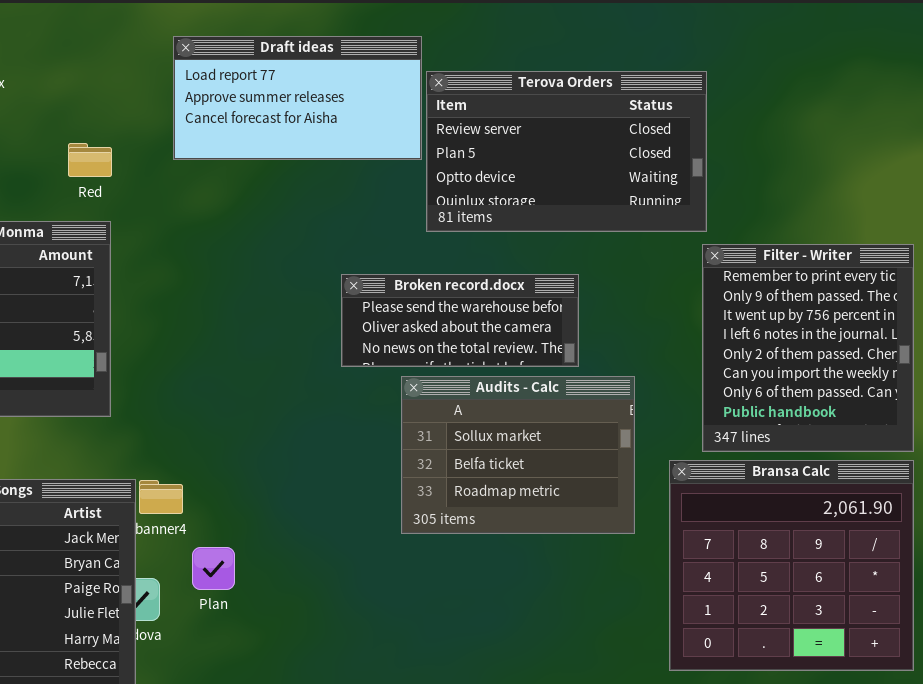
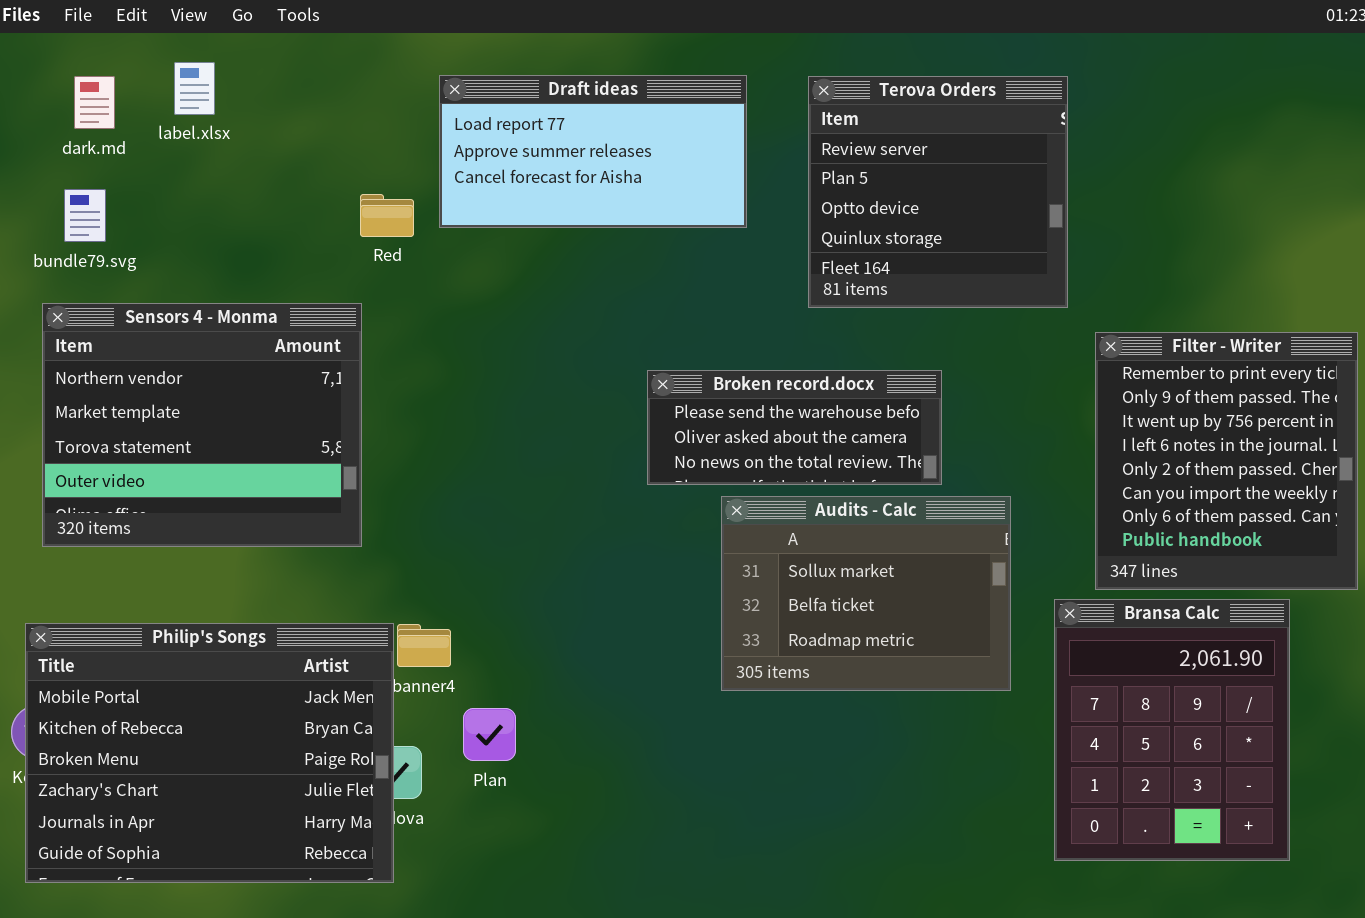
Terova Orders: [426,71,707,232] -> [808,76,1068,308], moved, resized
Red: [68,143,112,177] -> [360,194,414,237], moved
Bransa Calc: [669,460,914,671] -> [1054,599,1290,861], resized

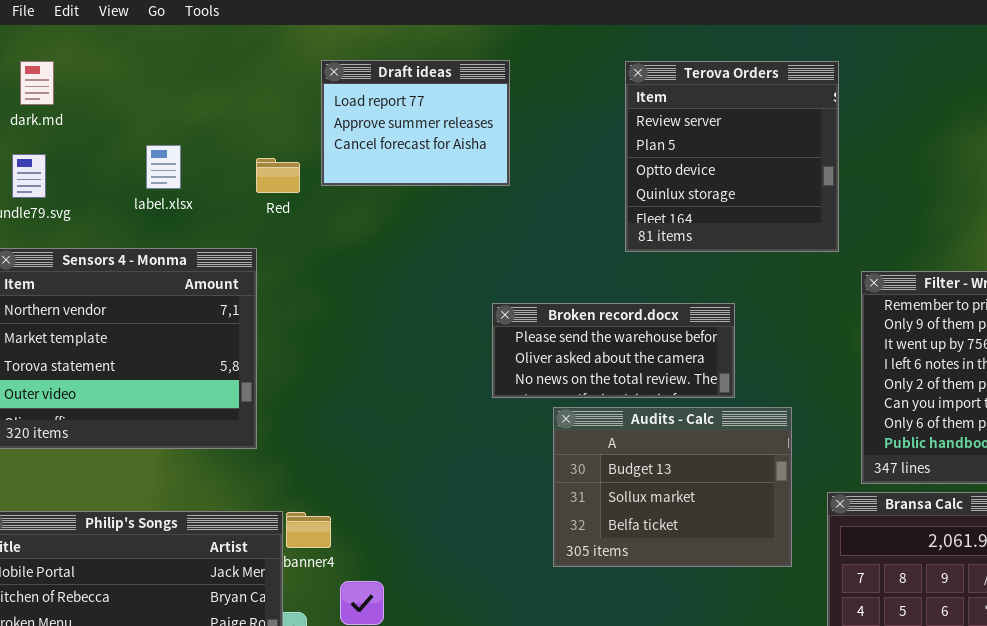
label.xlsx: [174,62,215,115] -> [146,145,181,189], moved
Draft ideas: [439,75,747,228] -> [321,60,510,186], resized
Audits - Calc: [721,496,1011,691] -> [553,407,792,567], scrolled up 1 row

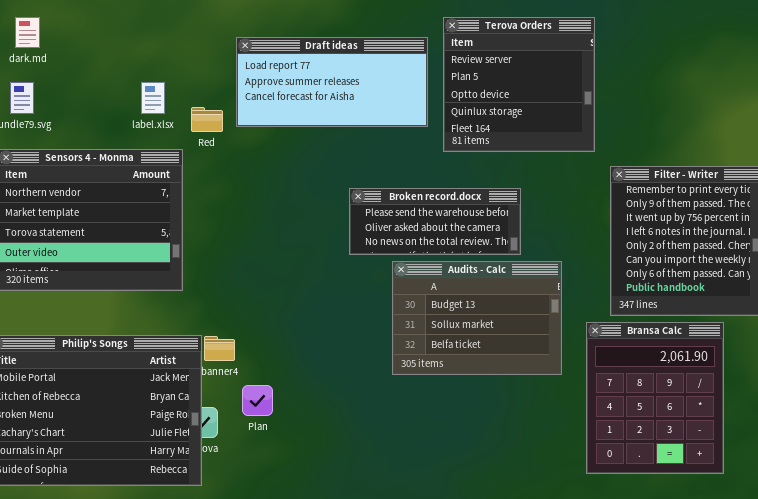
Draft ideas: [321,60,510,186] -> [236,37,428,127], moved, resized
label.xlsx: [146,145,181,189] -> [141,82,165,114], moved
Red: [256,158,300,193] -> [191,107,223,132], moved

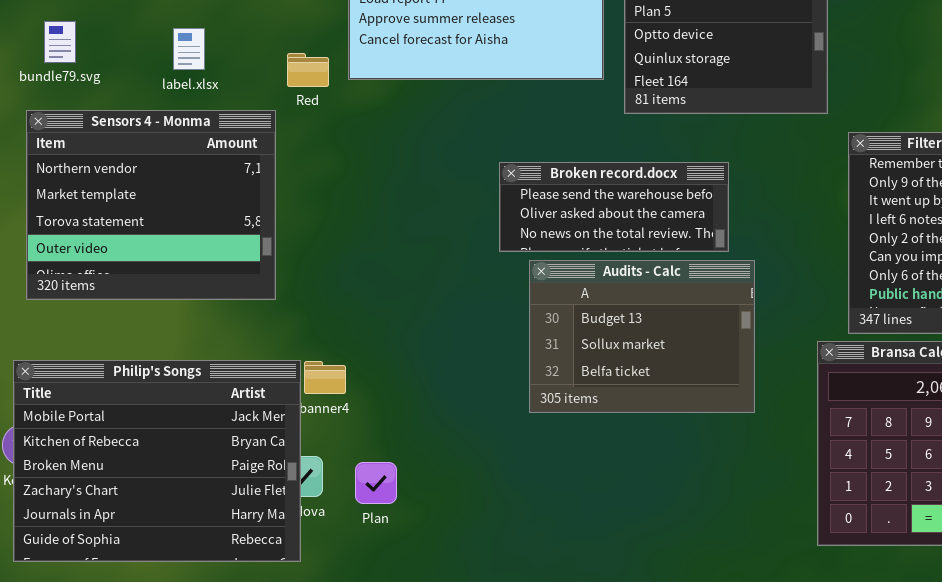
label.xlsx: [141,82,165,114] -> [173,28,205,70], moved
Audits - Calc: [392,261,562,375] -> [529,260,755,413], moved
Plan: [242,385,273,416] -> [355,462,397,504], moved

